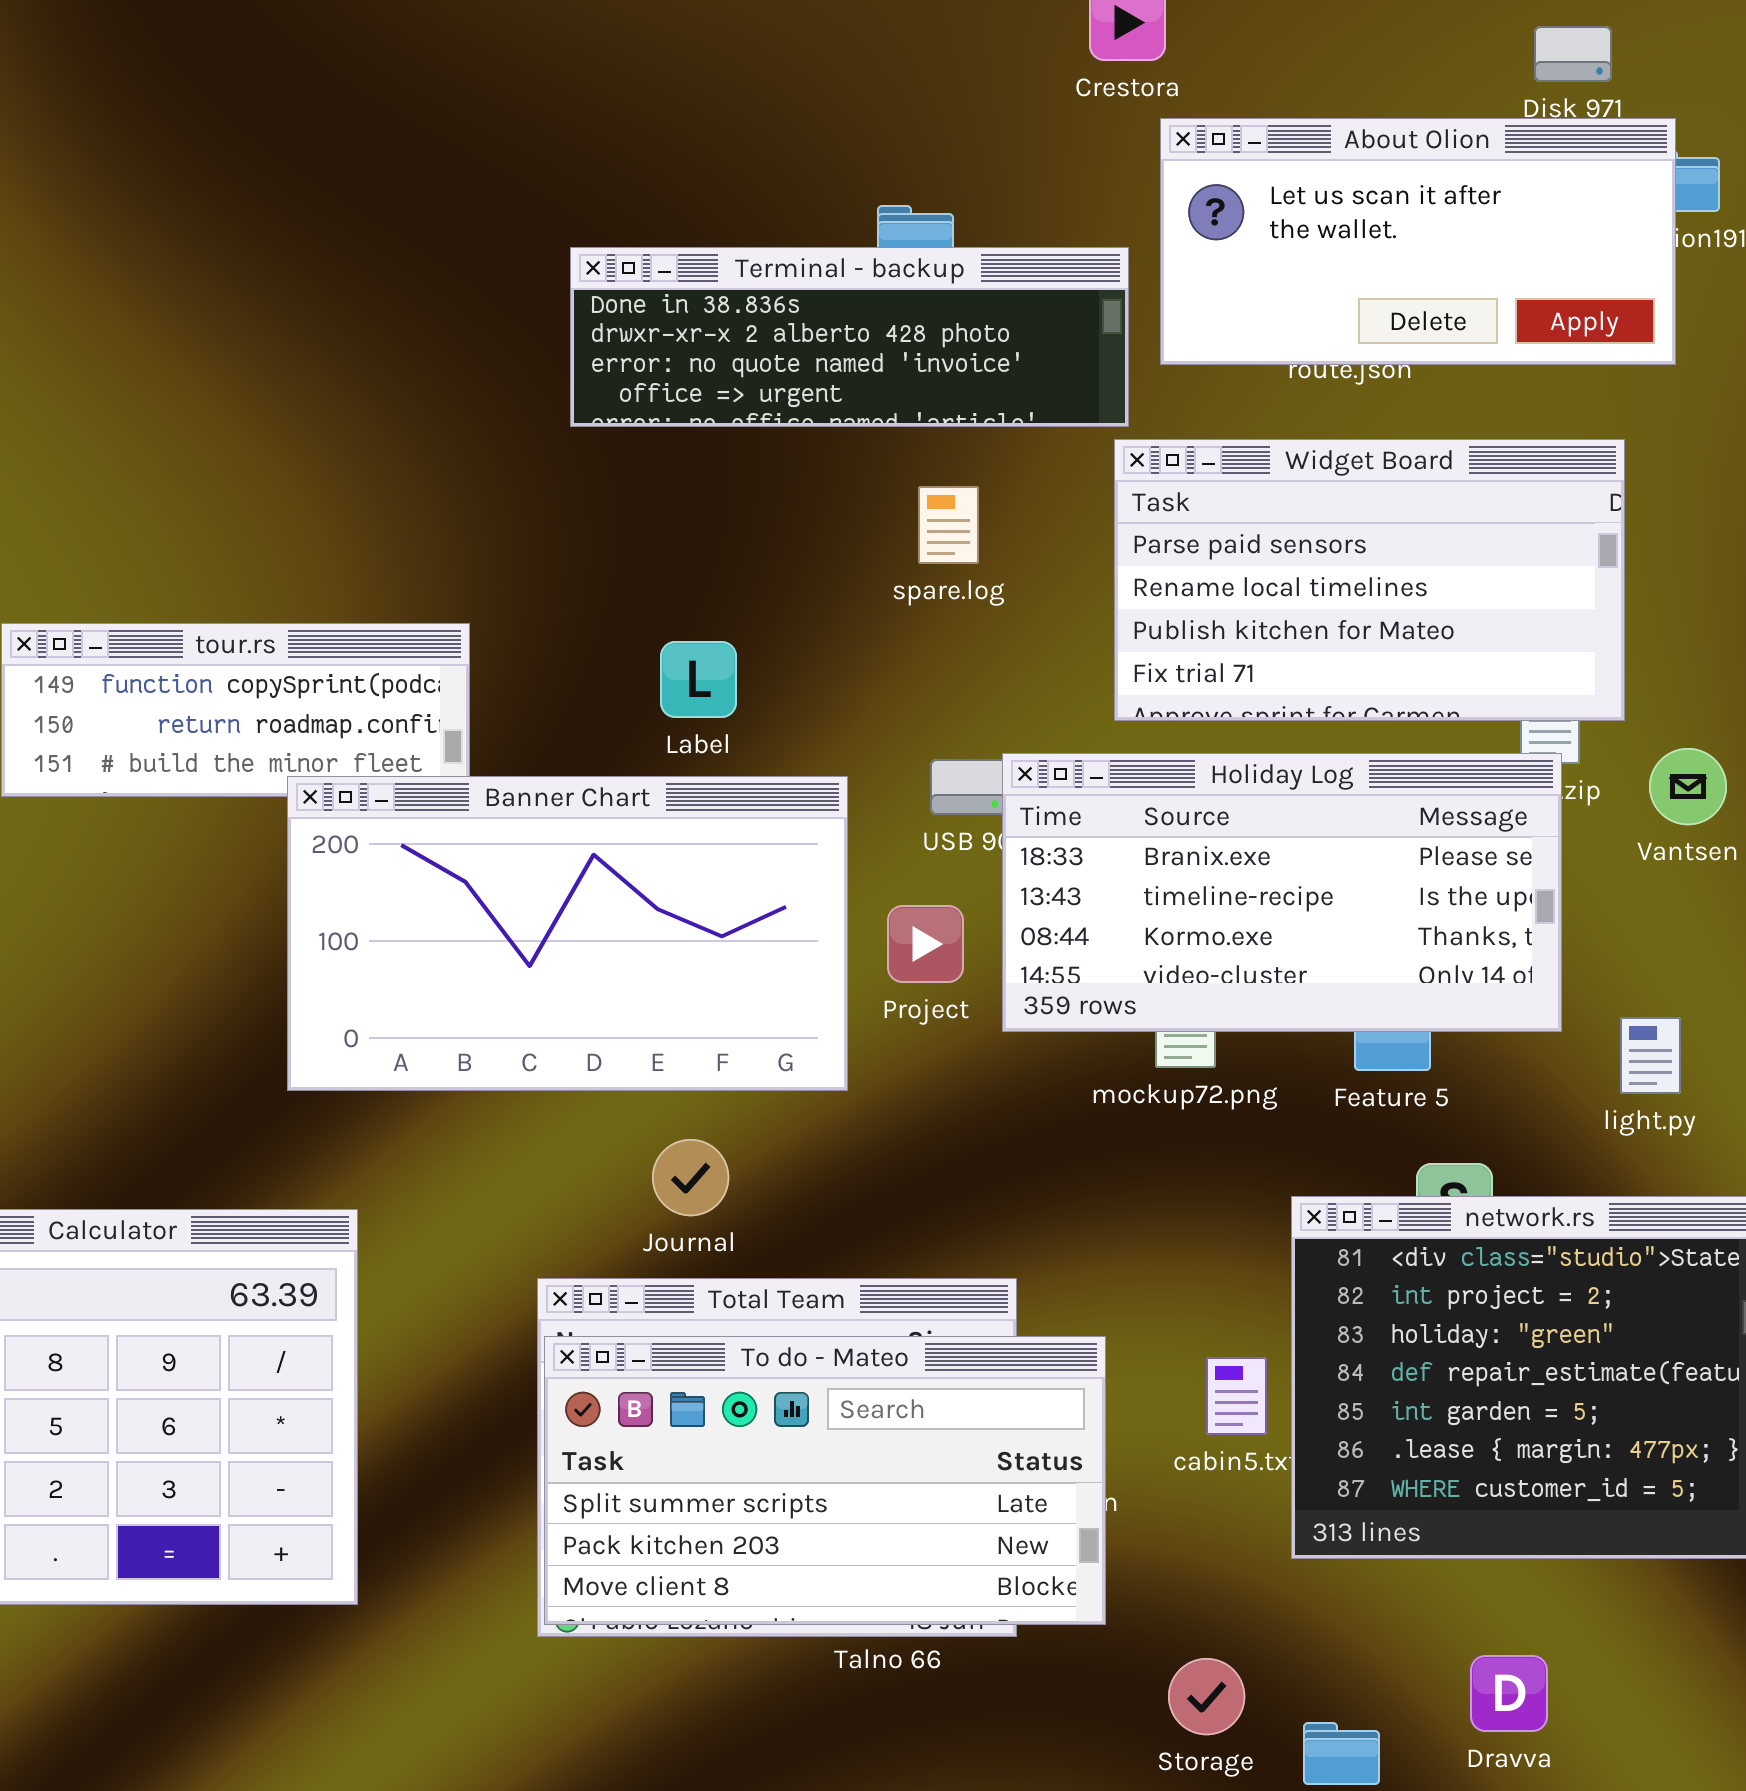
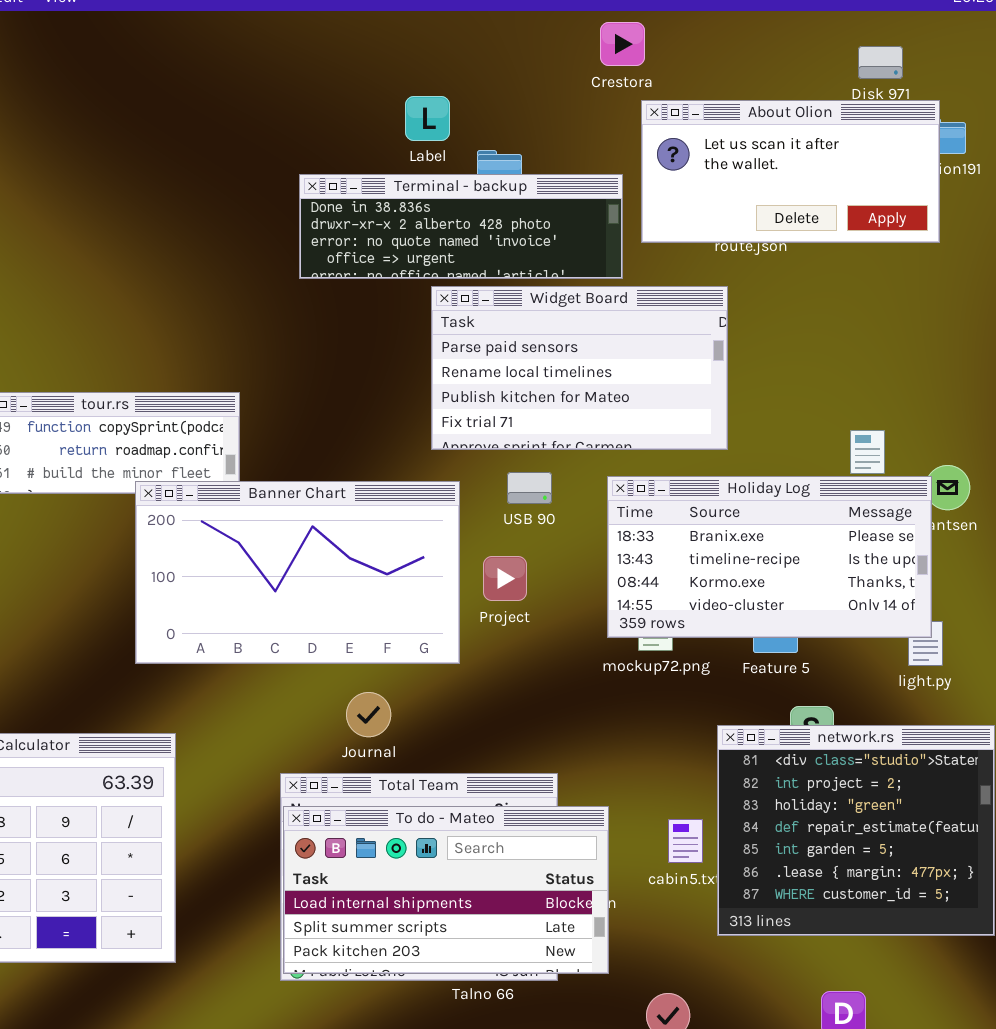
Widget Board: [1114,439,1625,721] -> [431,286,728,450], moved
Label: [660,641,737,718] -> [405,96,450,141], moved
Holiday Log: [1002,753,1562,1032] -> [607,476,932,638], moved
To do - Mateo: [544,1336,1106,1625] -> [283,806,609,974], scrolled up 1 row

